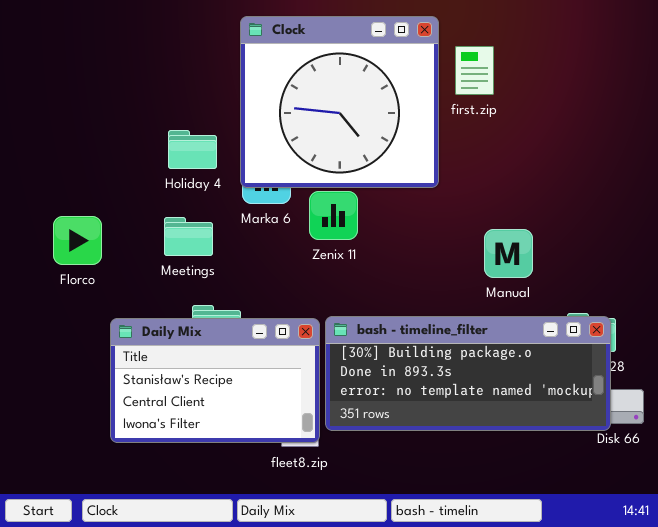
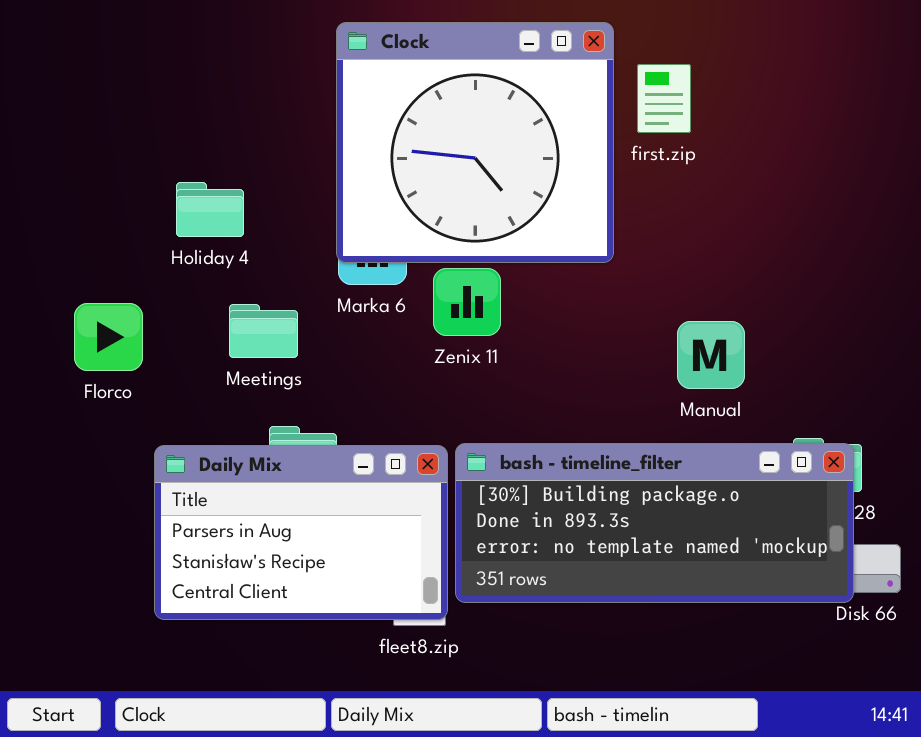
Holiday 4: [168,130,217,169] -> [176,182,244,237], moved
Daily Mix: [110,318,320,443] -> [154,445,448,620], scrolled up 1 row

